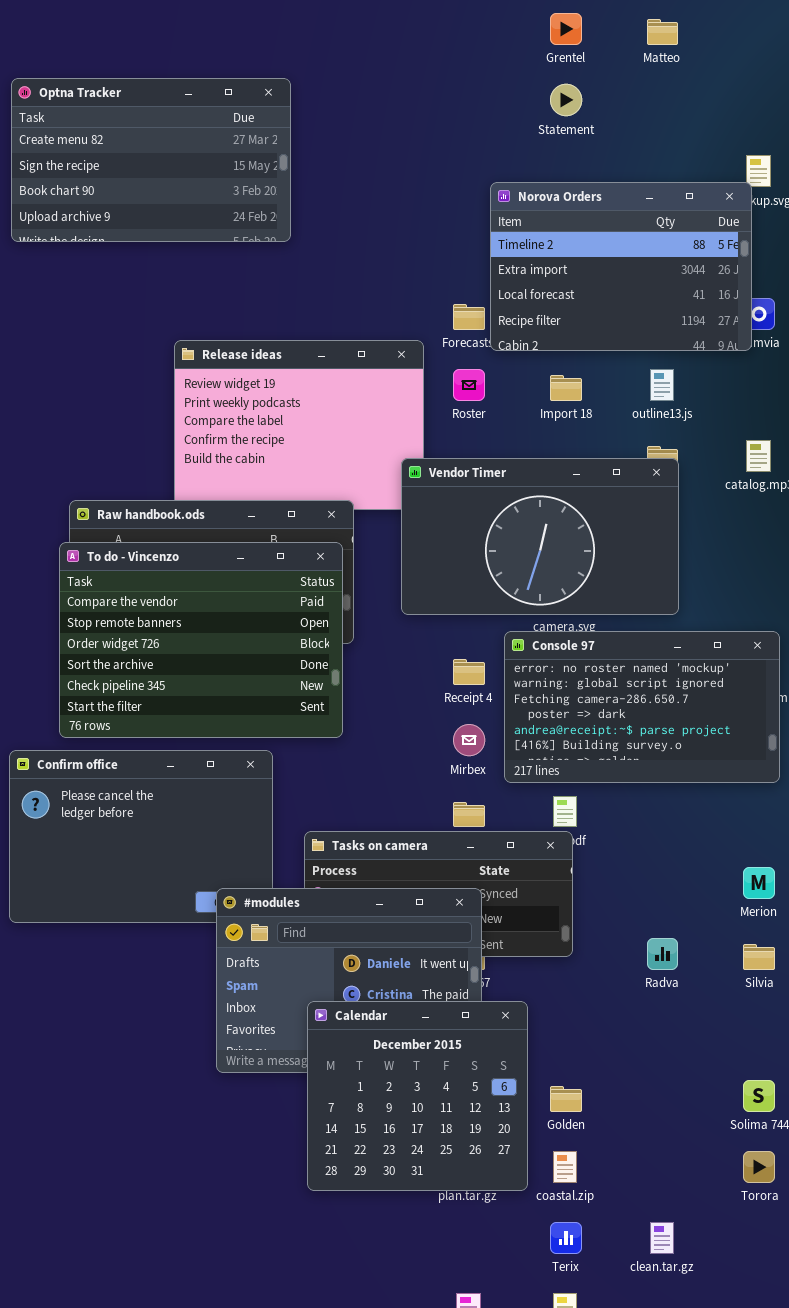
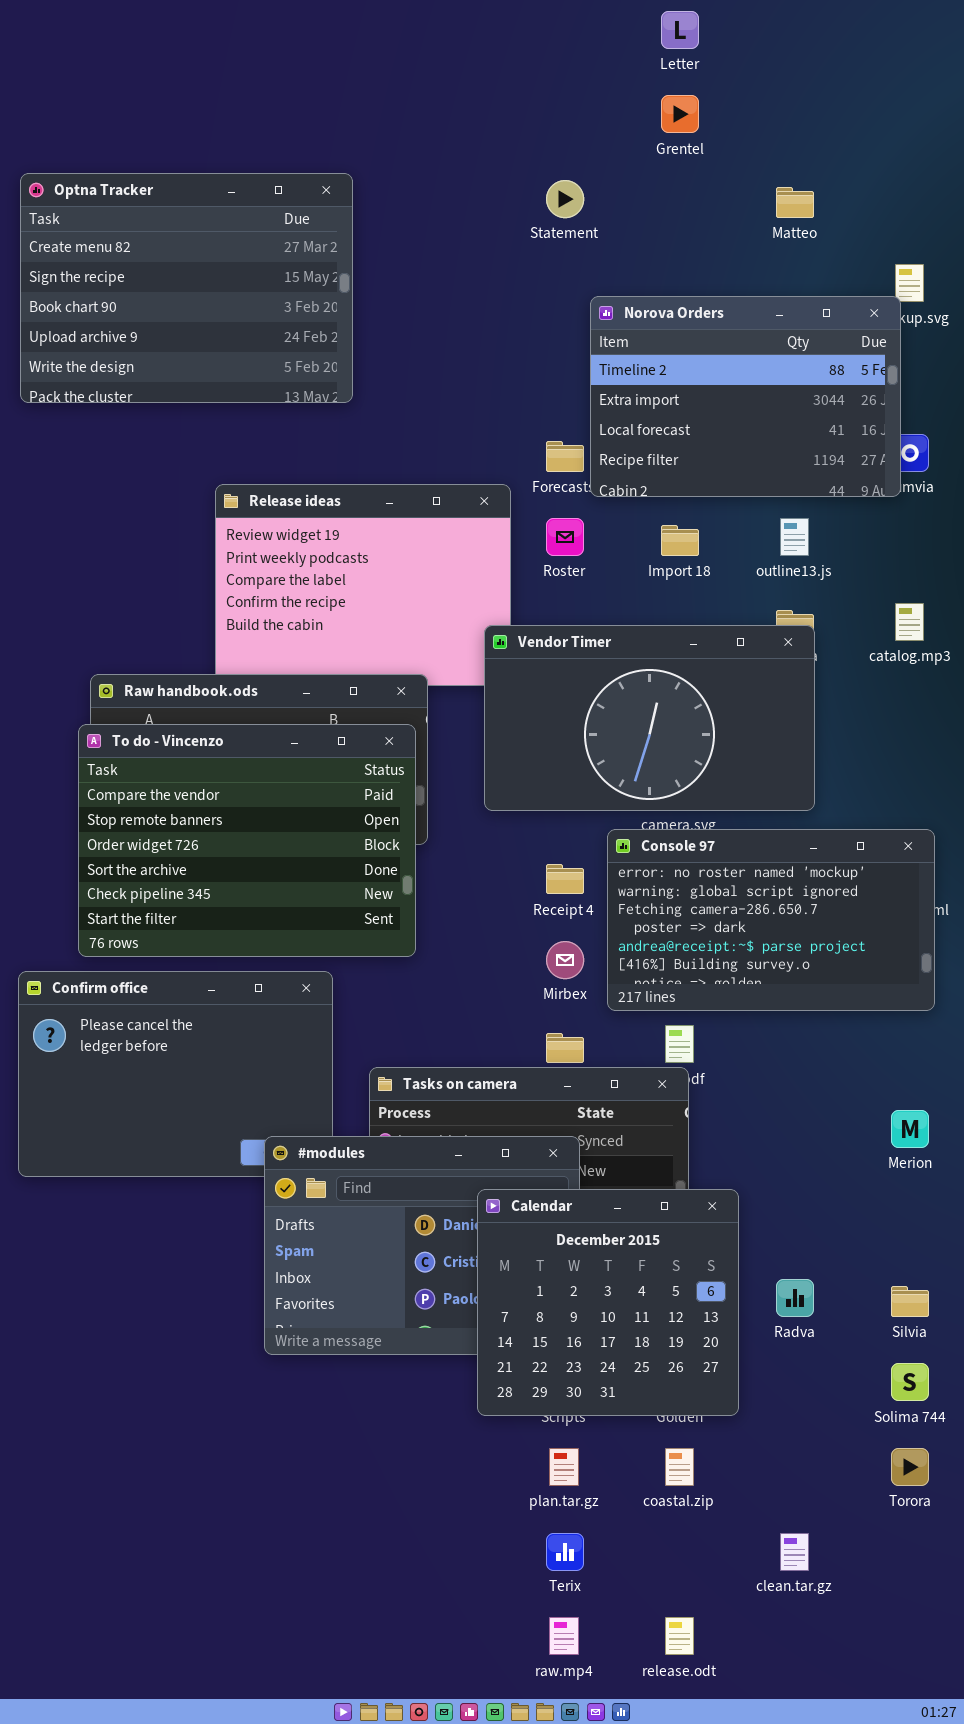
Matteo: [647,19,678,45] -> [776,187,814,218], moved
Optna Tracker: [11,78,291,242] -> [20,173,353,403], resized
Statement: [550,84,582,116] -> [546,180,584,218], moved
Radva: [647,938,678,970] -> [776,1279,814,1317], moved
Silvia: [743,944,775,970] -> [891,1286,929,1317], moved
Calendar: [307,1001,528,1191] -> [477,1189,739,1416], moved
Terix: [550,1222,582,1254] -> [546,1533,584,1571], moved

